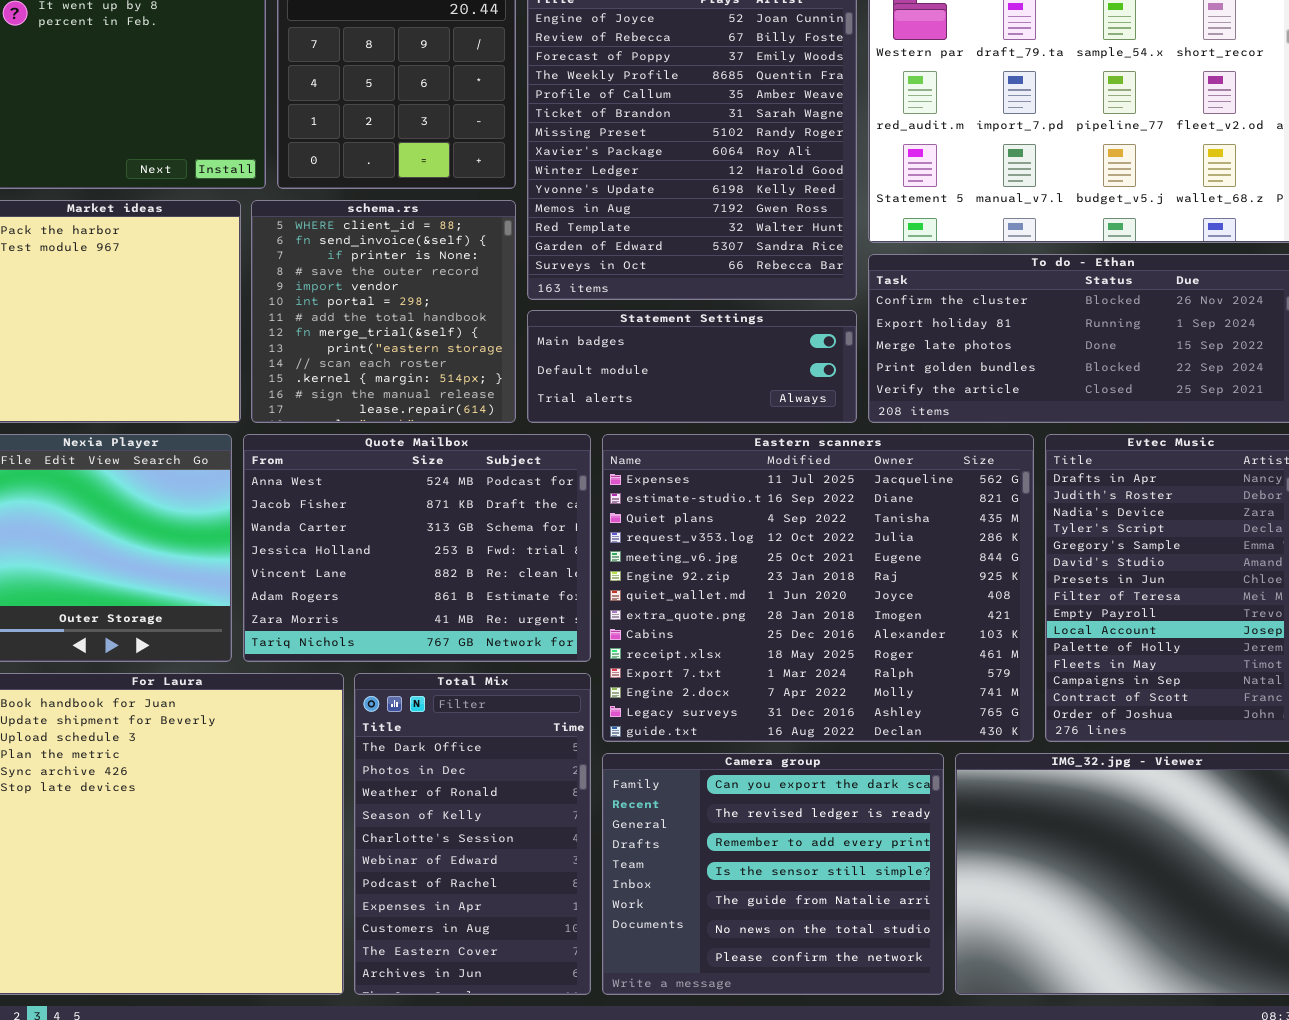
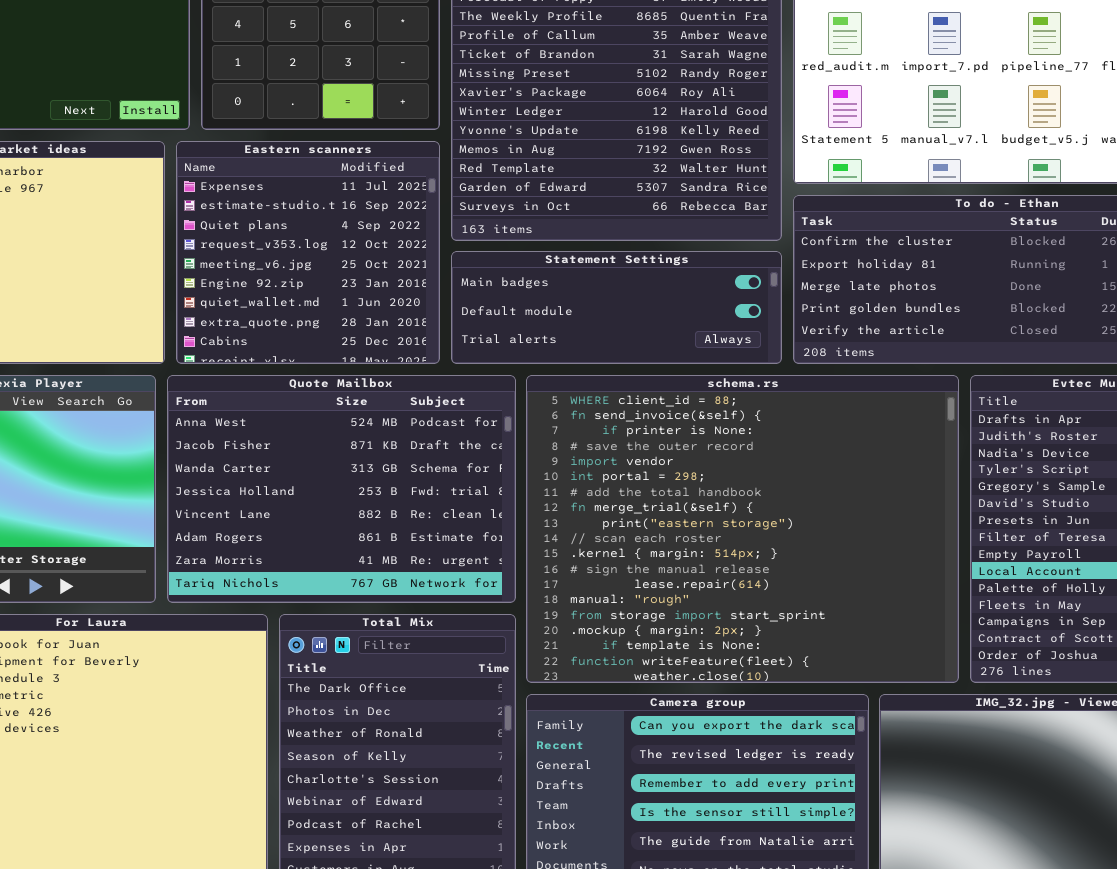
schema.rs: [251,200,516,423] -> [526,375,959,683], moved, resized
Eastern scanners: [602,434,1034,742] -> [176,141,440,364], moved, resized

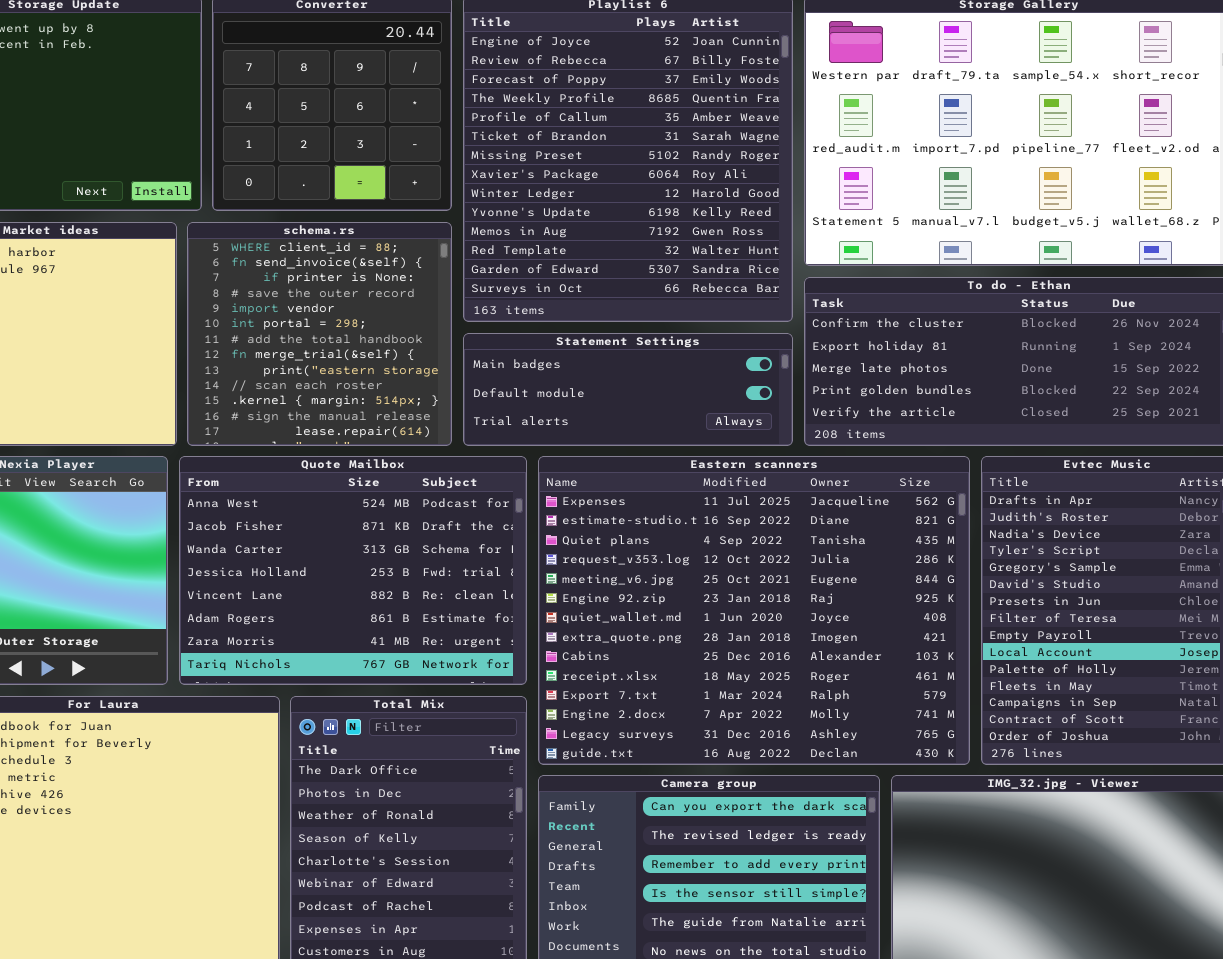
Eastern scanners: [176,141,440,364] -> [538,456,970,765], moved, resized
schema.rs: [526,375,959,683] -> [187,222,452,446], moved, resized

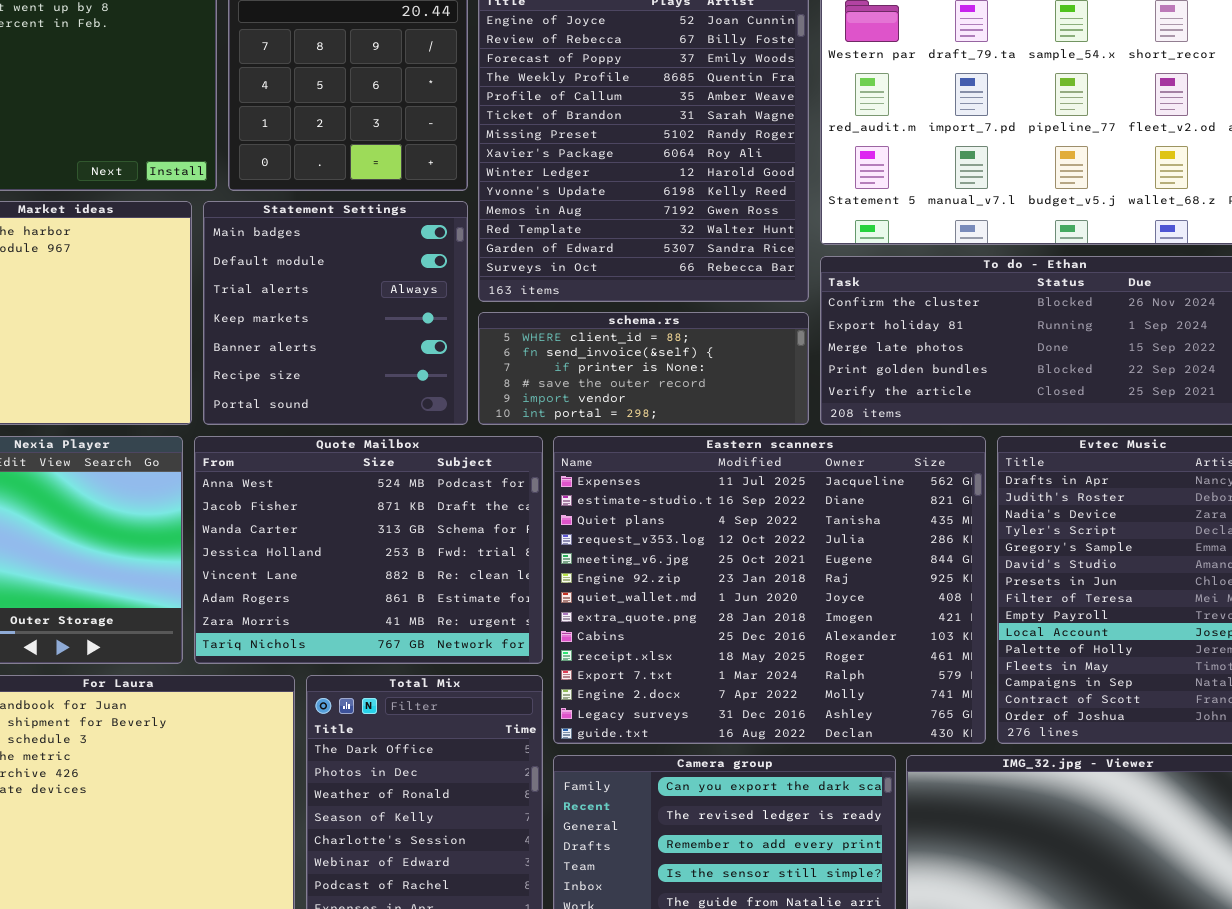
schema.rs: [187,222,452,446] -> [478,312,809,425], moved, resized
Statement Settings: [463,333,793,446] -> [203,201,468,425], moved, resized

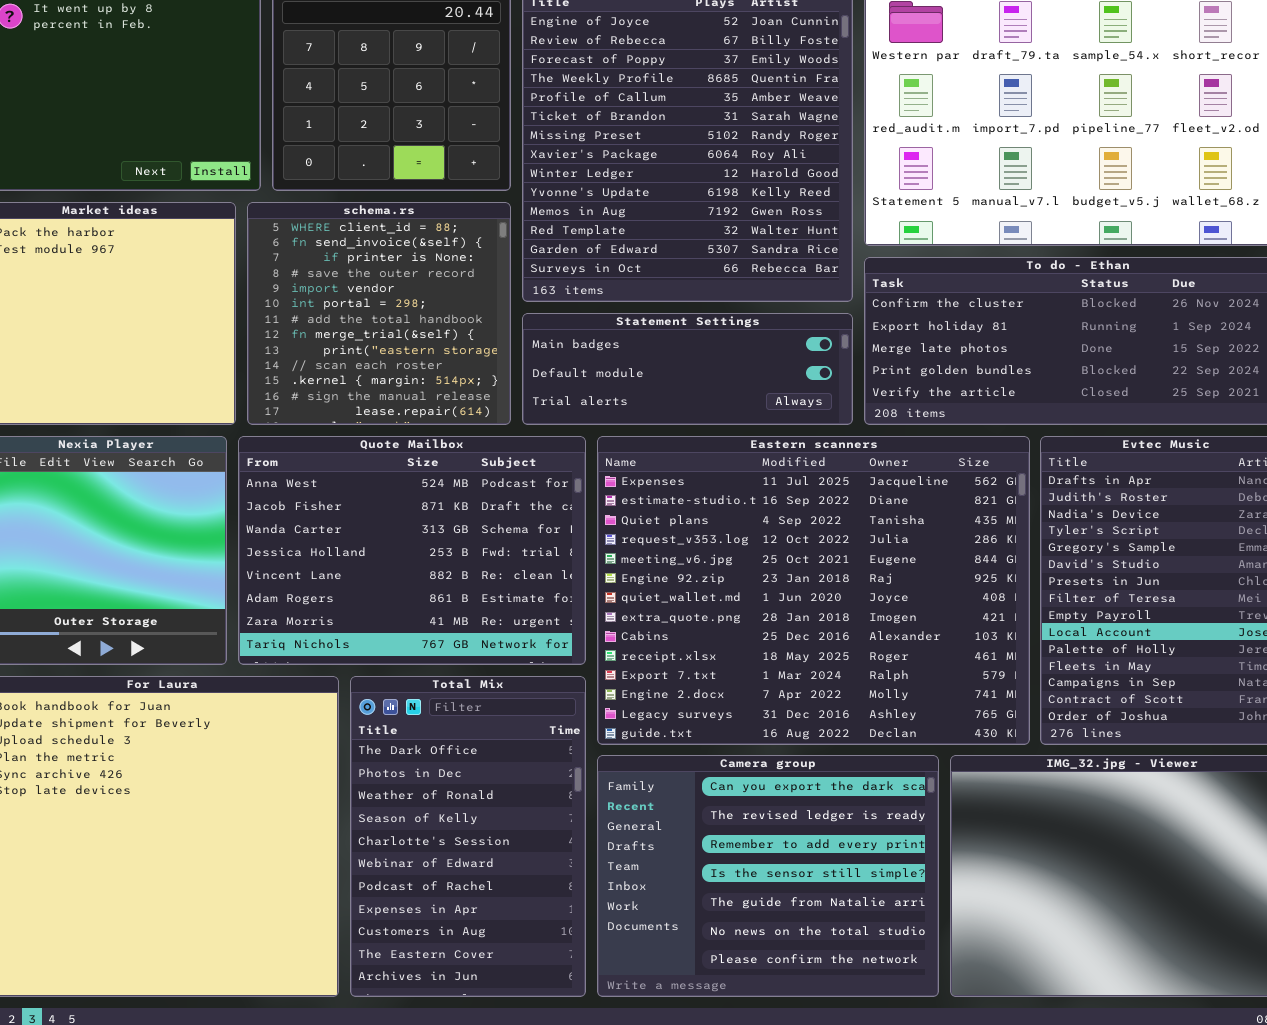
Statement Settings: [203,201,468,425] -> [522,313,853,425], moved, resized
schema.rs: [478,312,809,425] -> [247,202,511,425], moved, resized

